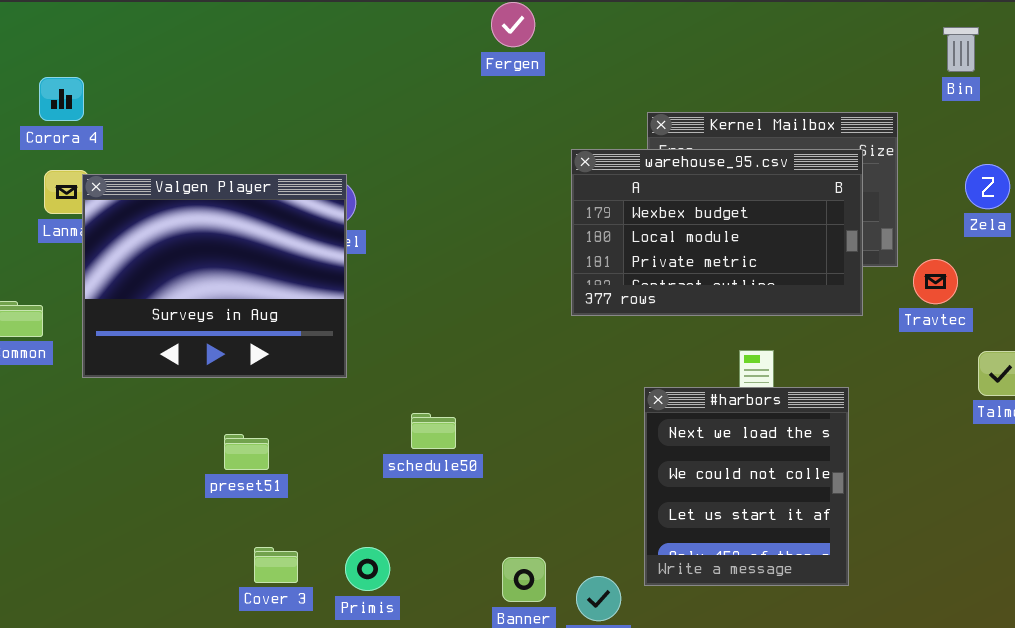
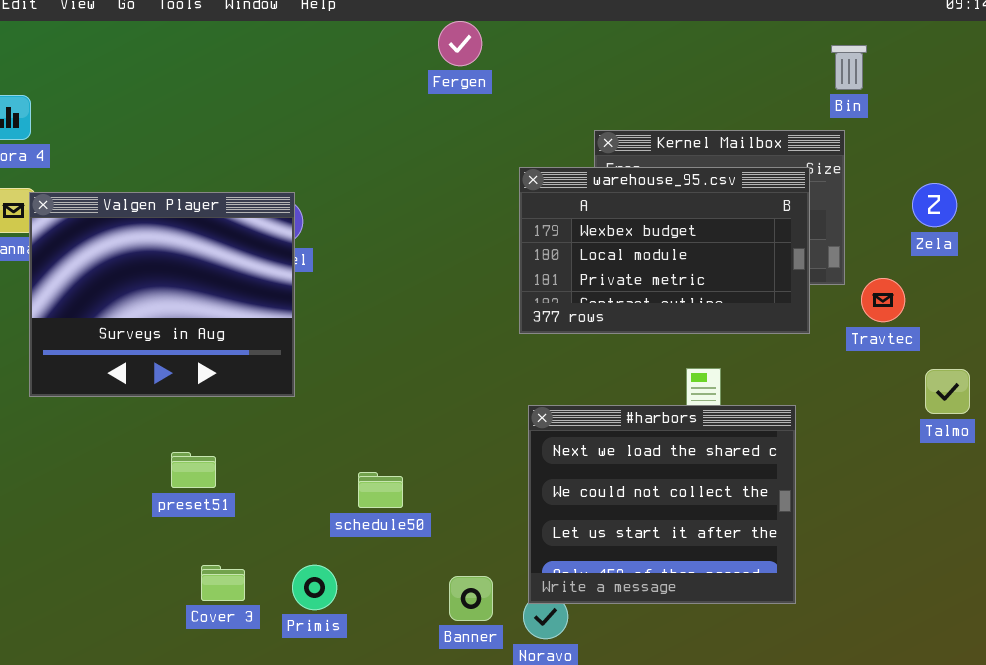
Bin: [943,27,979,72] -> [831,45,867,90], moved
#harbors: [644,387,849,586] -> [528,405,796,604], resized
schedule50: [411,413,456,449] -> [358,472,403,508], moved

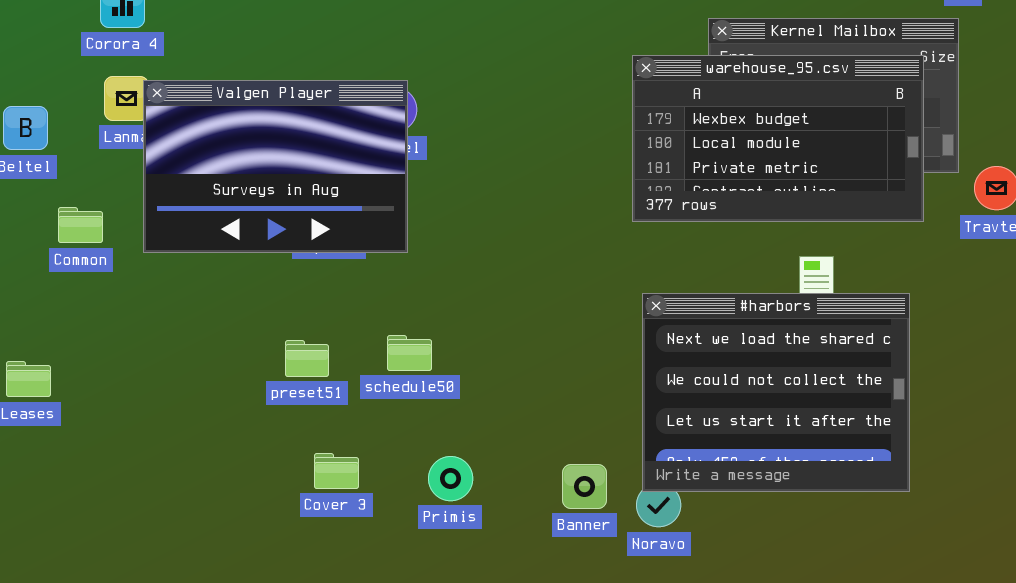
Valgen Player: [29,192,295,397] -> [143,80,408,253], resized
schedule50: [358,472,403,508] -> [387,335,432,371], moved
Primis: [292,565,337,610] -> [428,456,473,501], moved

